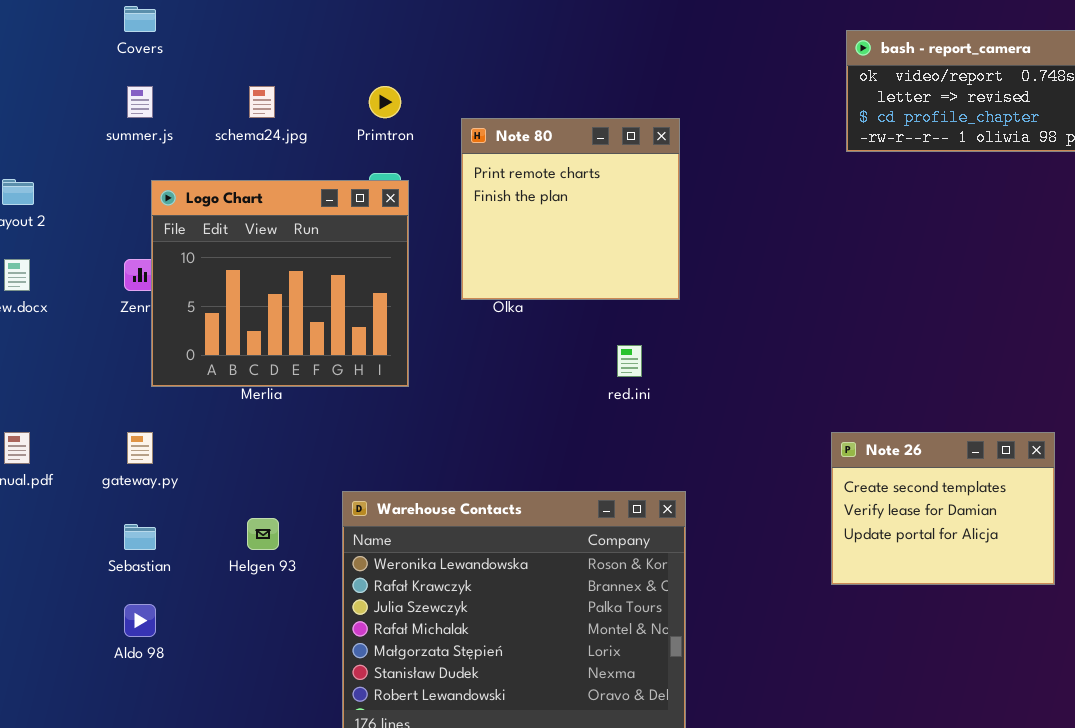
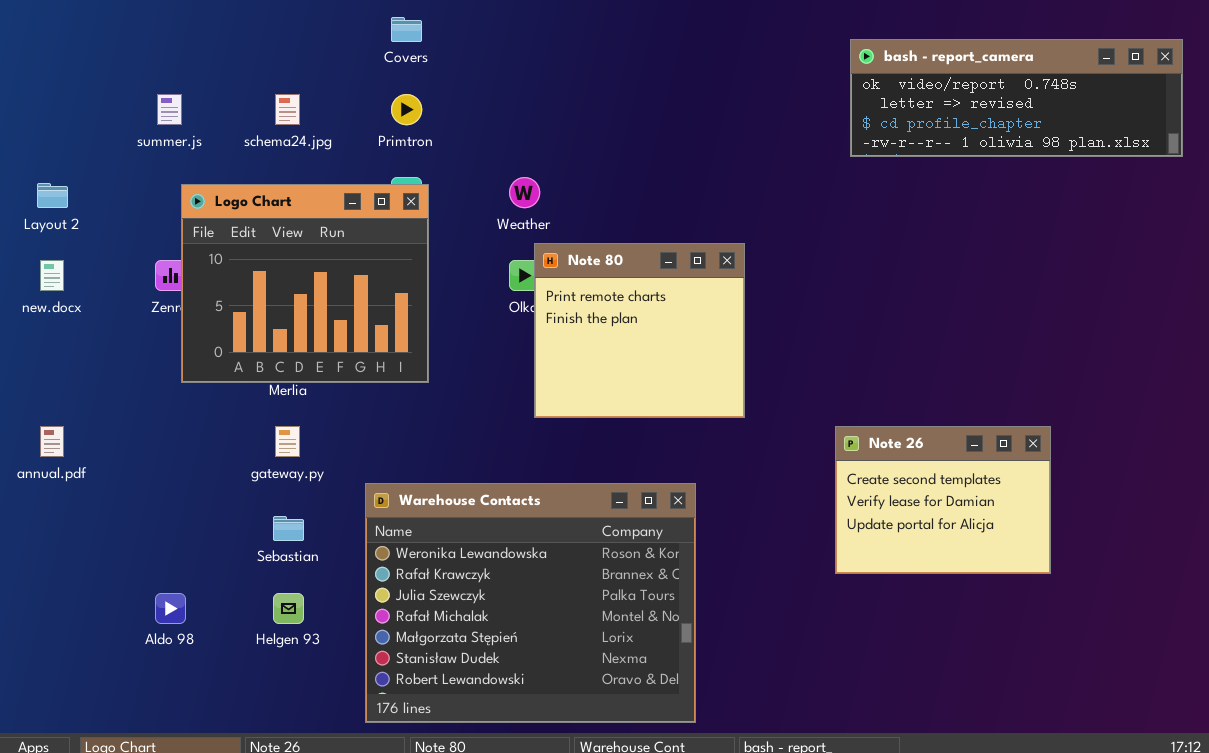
Covers: [124,6,156,32] -> [391,17,422,42], moved
Note 80: [461,118,680,300] -> [534,243,745,418], moved
gateway.py: [127,432,153,464] -> [275,426,300,457], moved
Helgen 93: [247,518,279,550] -> [273,593,304,624], moved
Sebastian: [124,524,156,550] -> [273,516,304,541], moved

